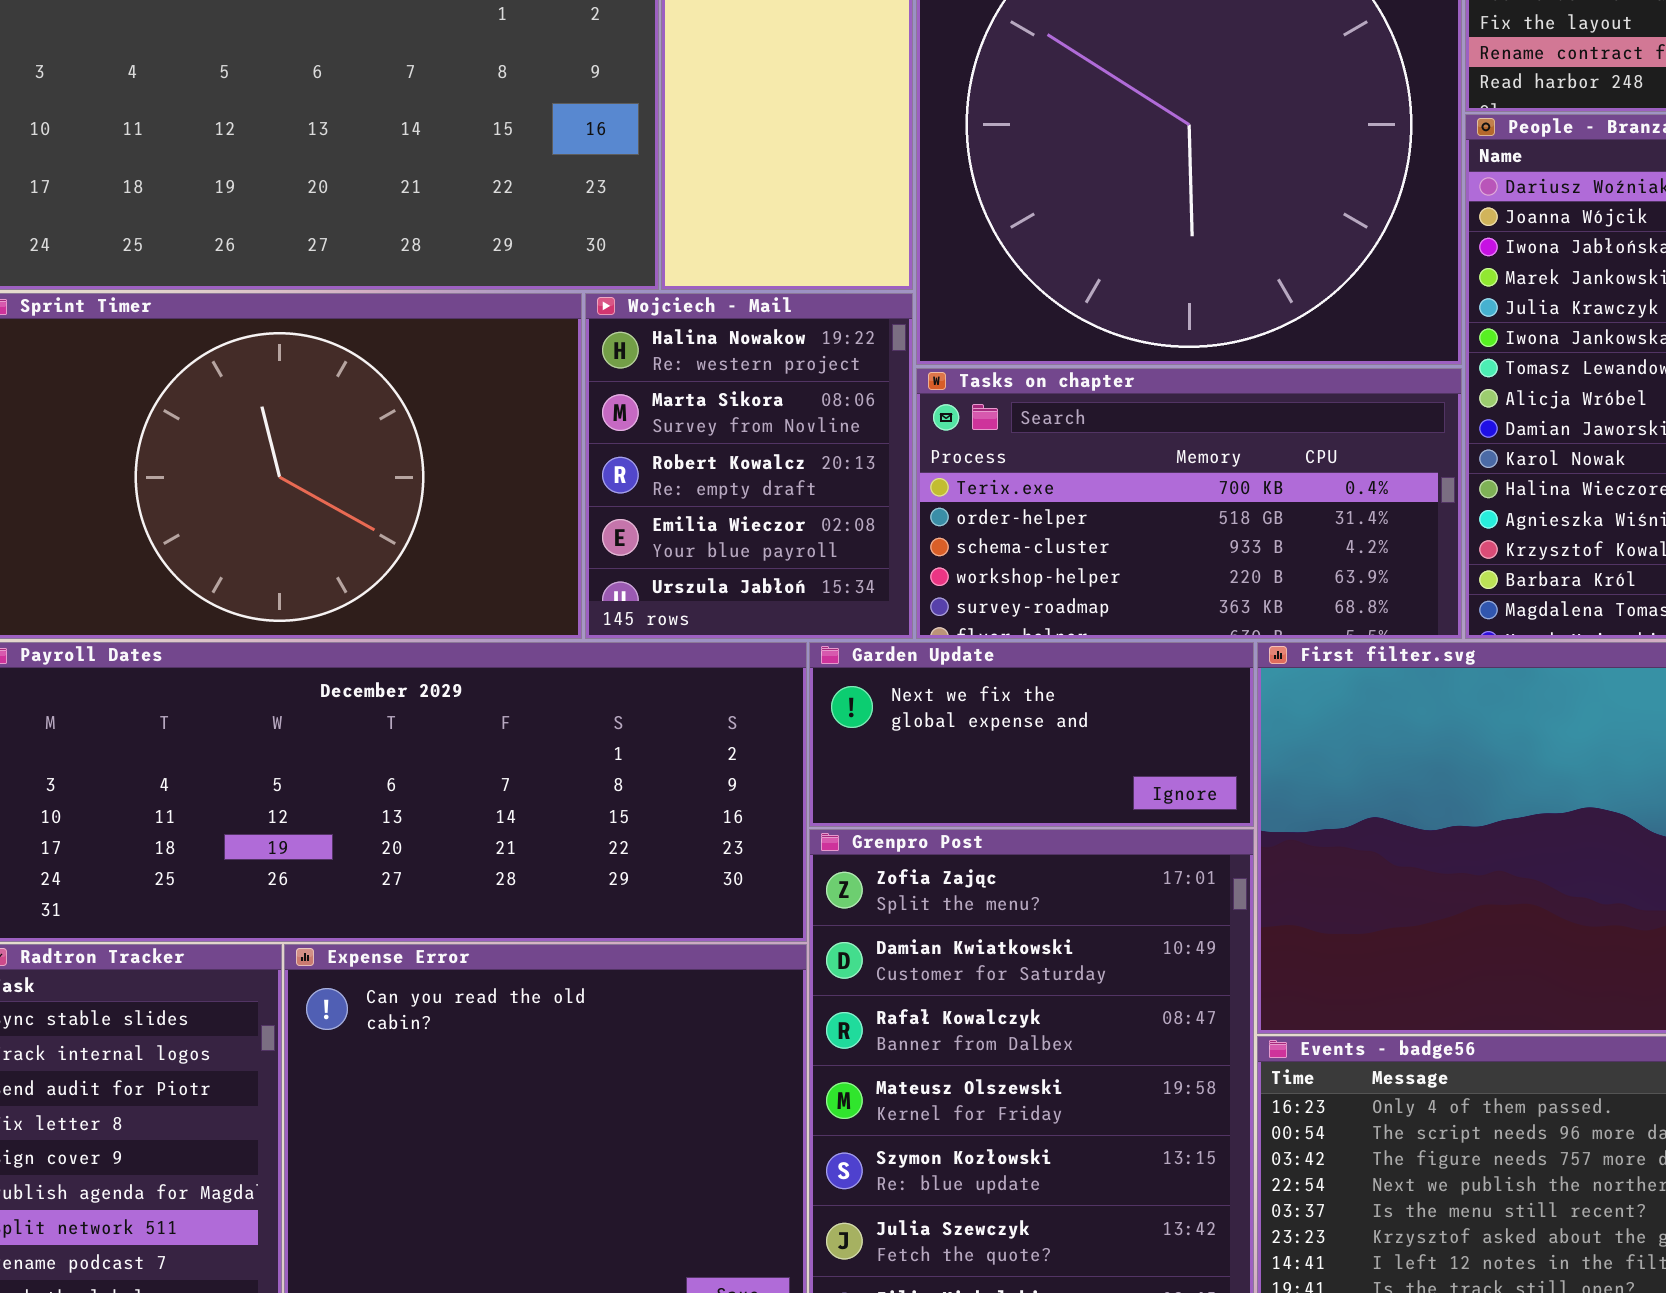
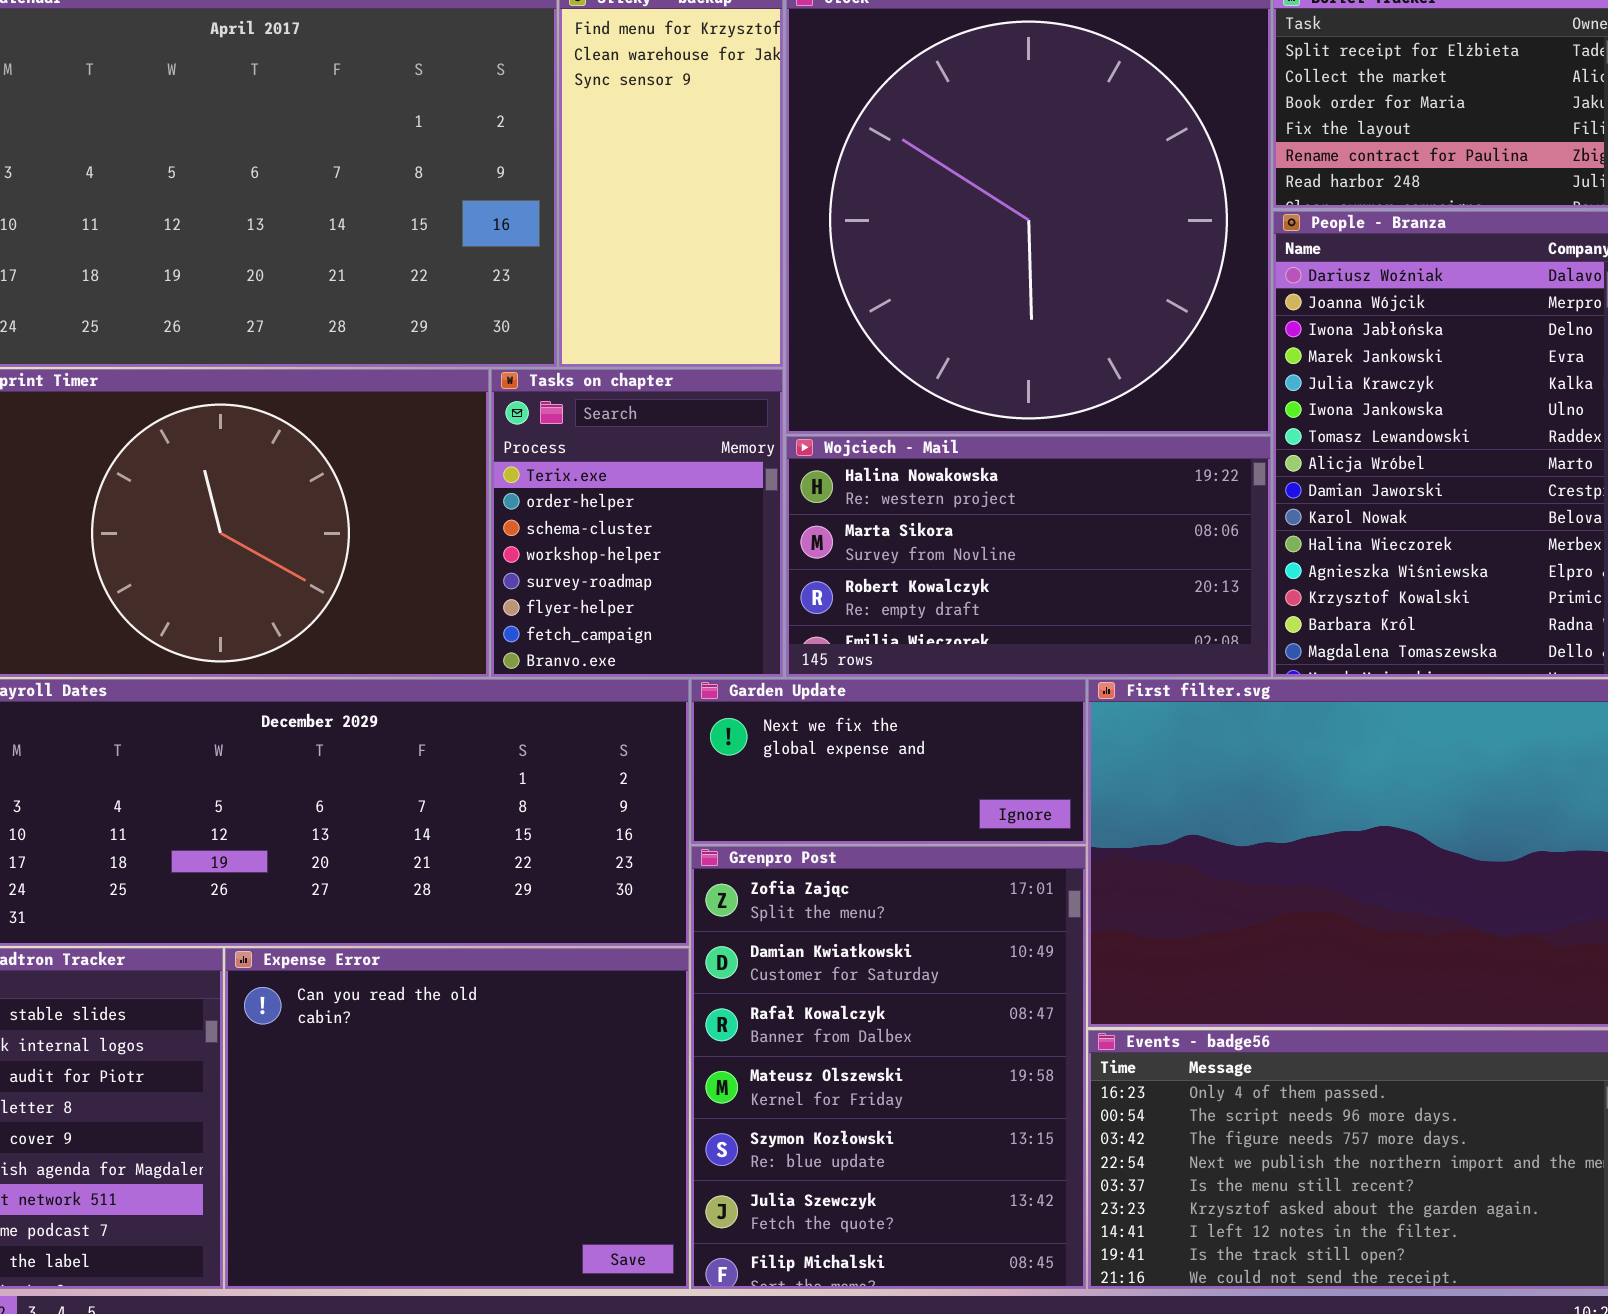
Wojciech - Mail: [585,293,913,639] -> [786,436,1271,677], moved, resized
Tasks on chapter: [916,368,1462,639] -> [491,369,783,677], moved, resized

